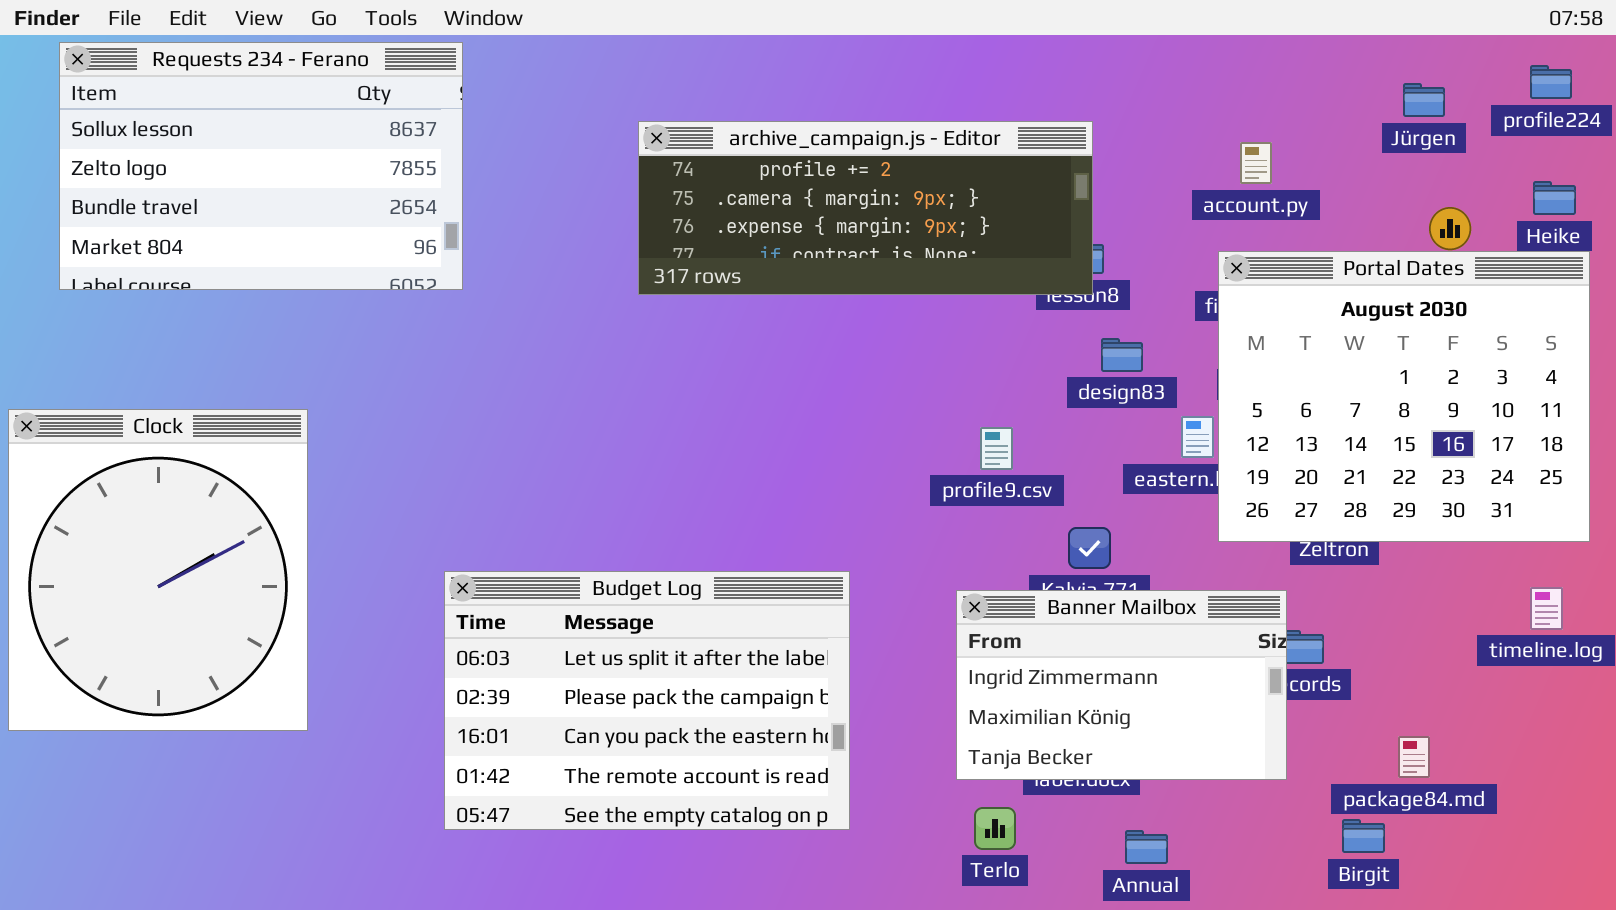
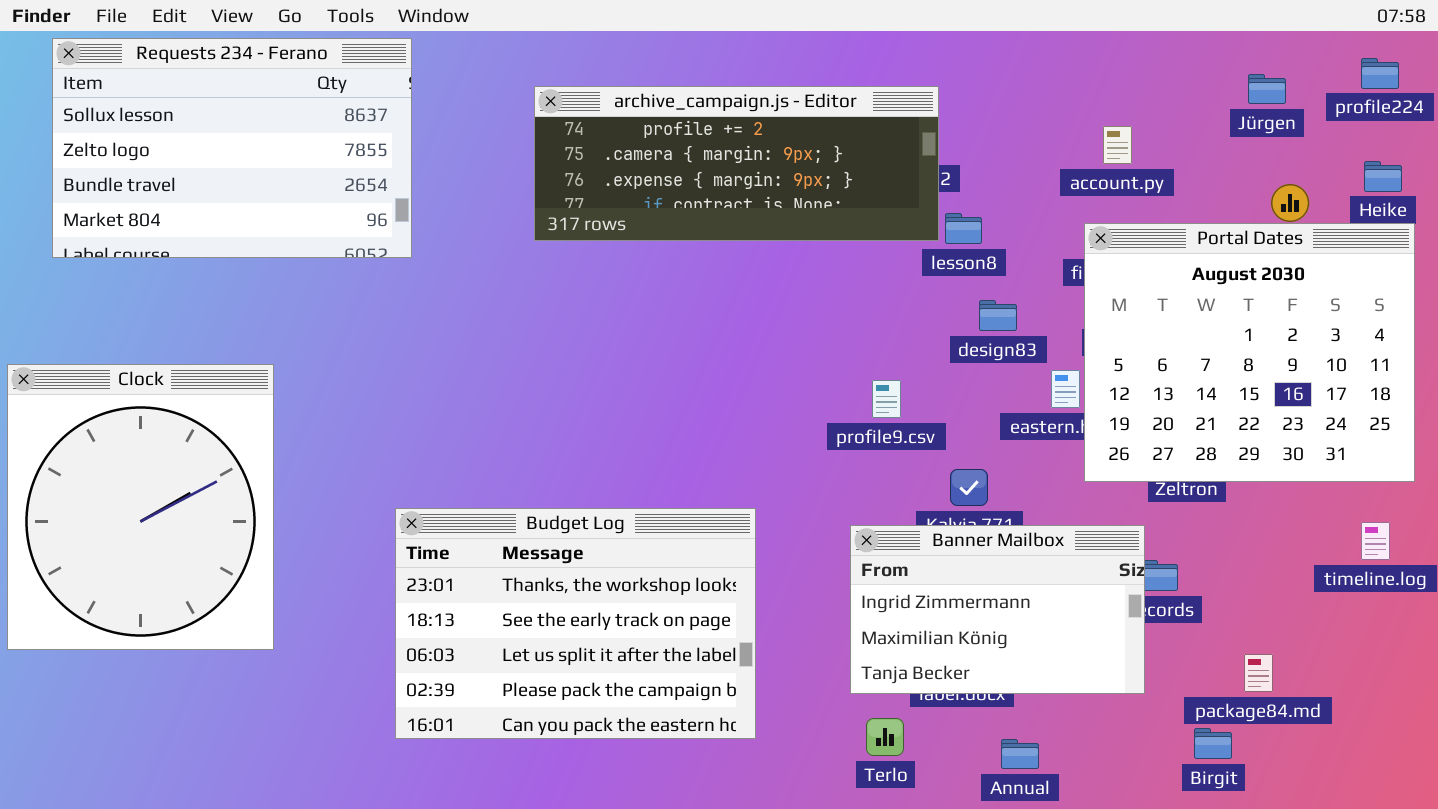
archive_campaign.js - Editor: [638,121,1093,295] -> [534,86,939,241], moved
Budget Log: [444,571,850,830] -> [395,508,756,739], scrolled up 2 rows

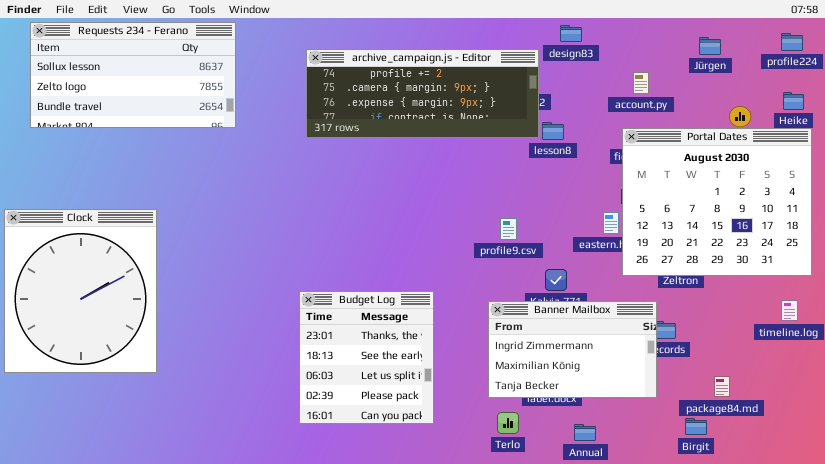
Requests 234 - Ferano: [52,38,412,258] -> [30,22,236,128], resized
Jürgen: [1248,74,1286,104] -> [699,37,721,55], moved
design83: [979,300,1017,331] -> [560,25,582,42], moved
Budget Log: [395,508,756,739] -> [299,291,434,424], resized

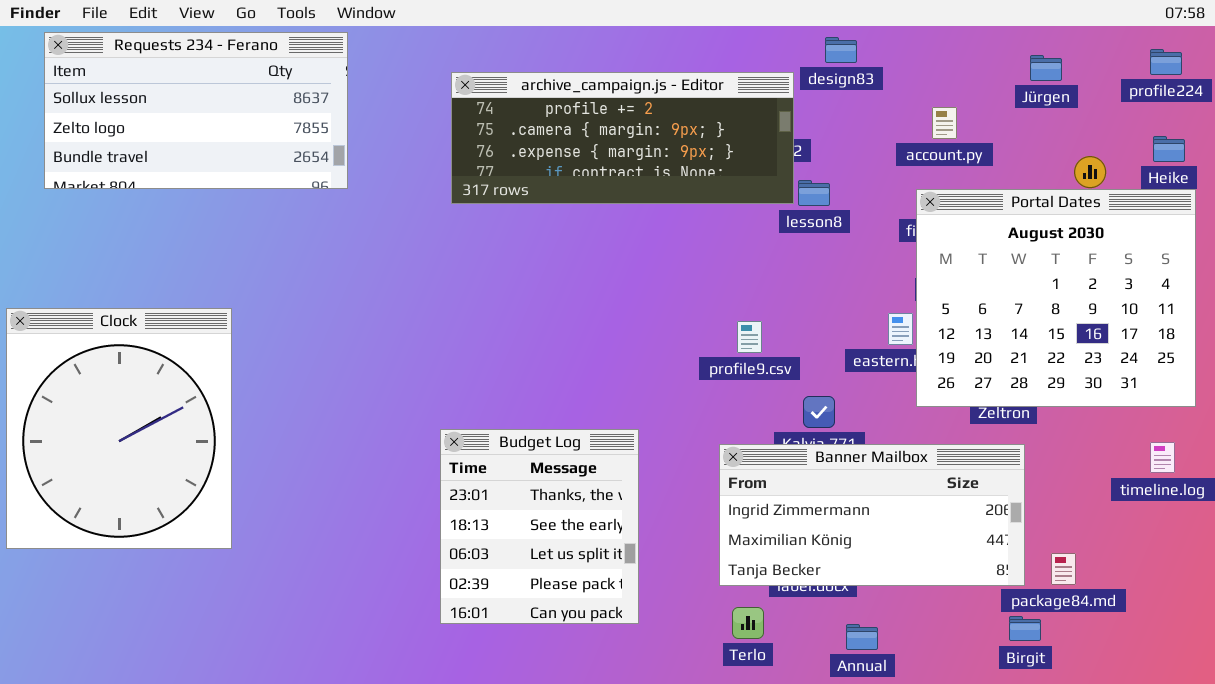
Banner Mailbox: [488,301,657,398] -> [719,444,1025,586], resized

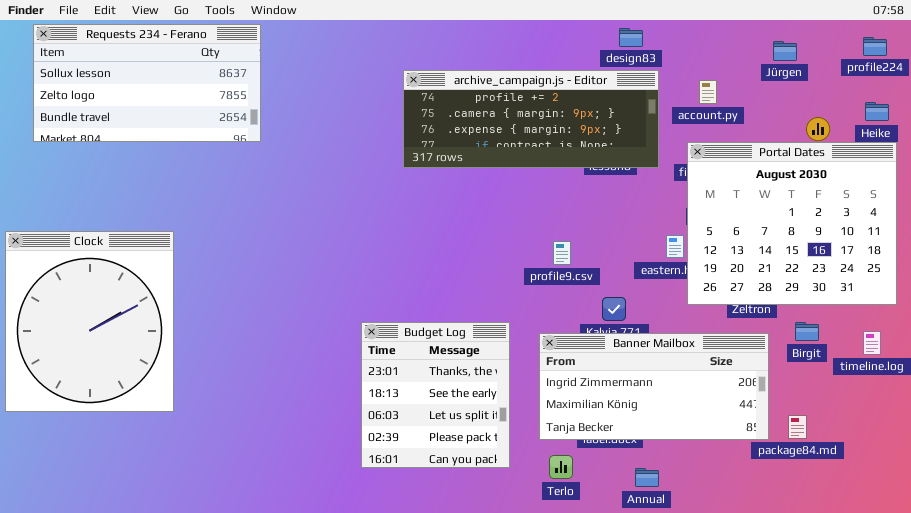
archive_campaign.js - Editor: [451,72,794,204] -> [403,70,659,168], moved
Budget Log: [440,429,639,624] -> [361,322,510,468], moved
Birgit: [1009,616,1041,641] -> [795,322,819,341], moved

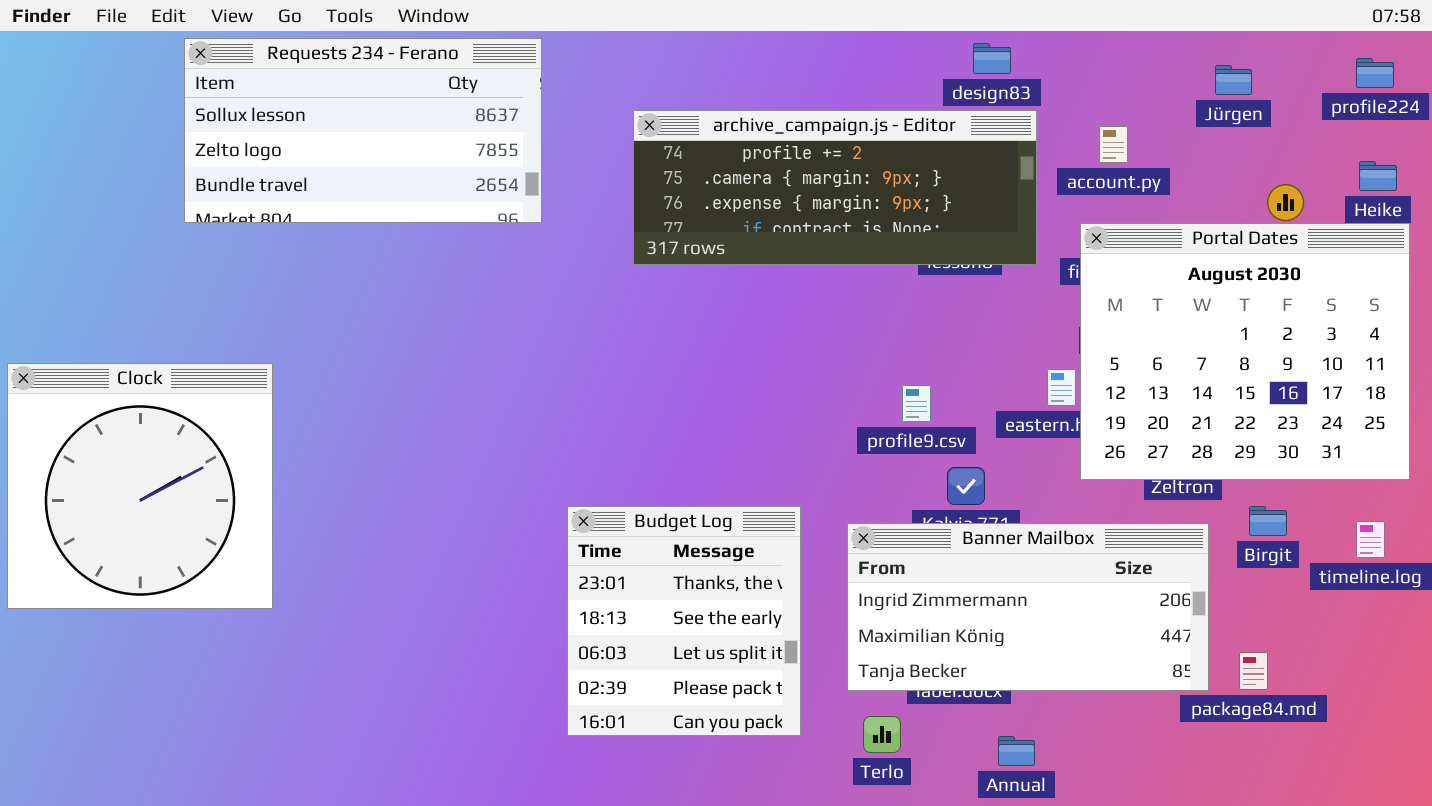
Requests 234 - Ferano: [33,24,261,142] -> [184,38,542,223], moved
Clock: [5,231,174,412] -> [7,363,273,609], resized
profile9.csv: [553,241,571,265] -> [902,385,931,422], moved

